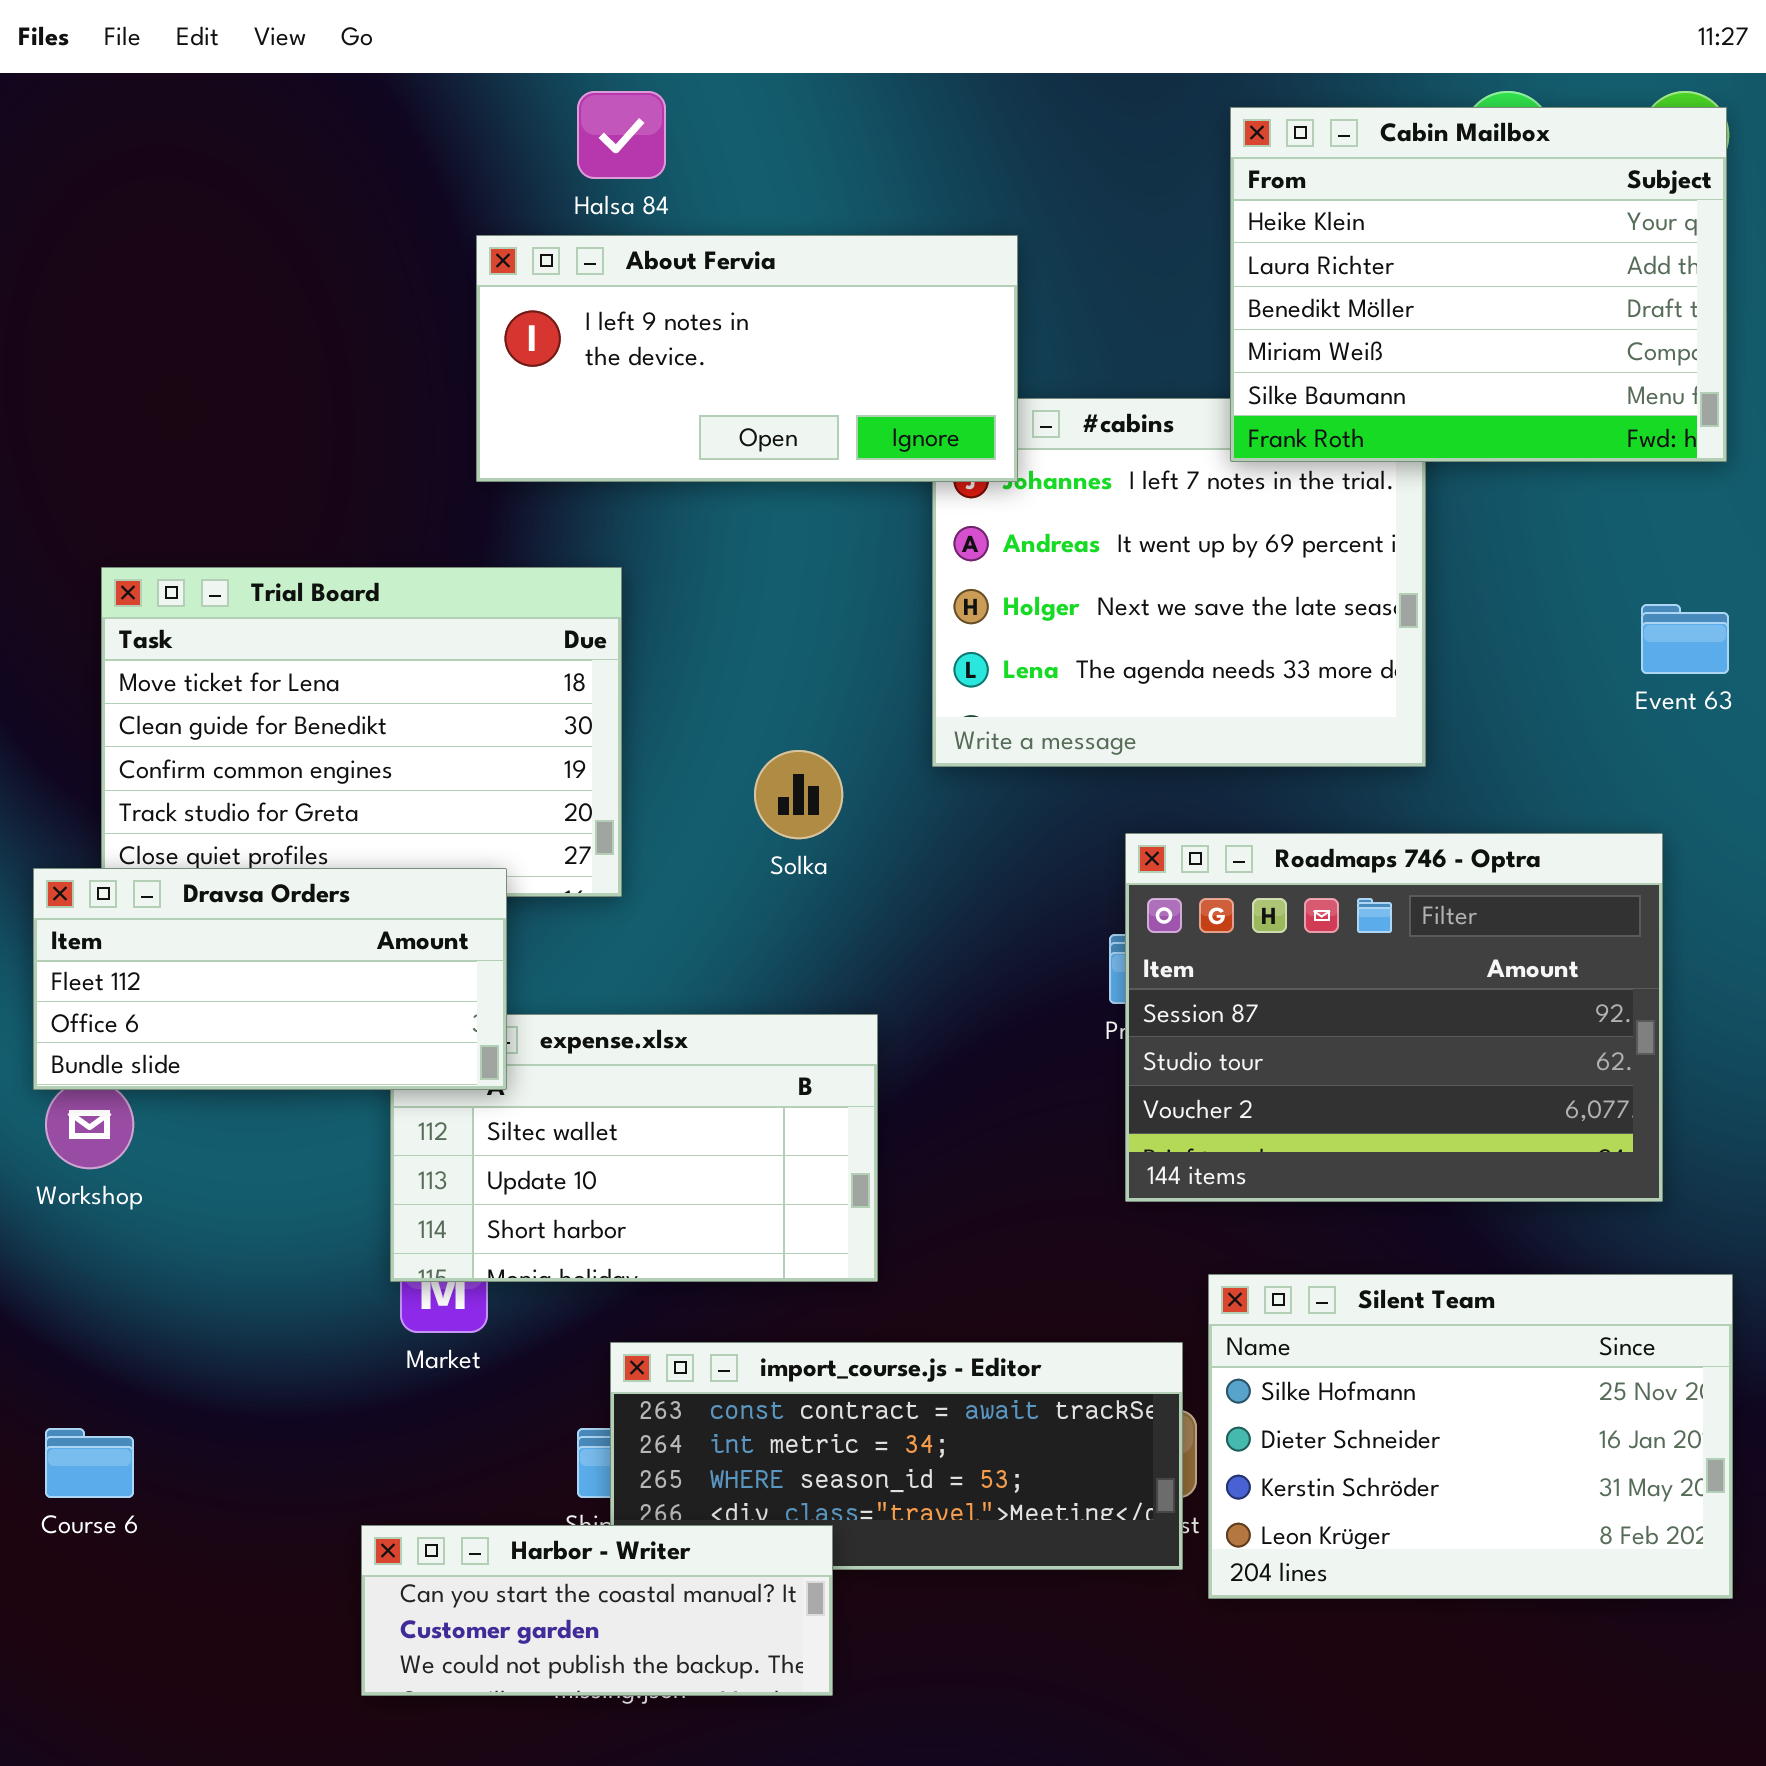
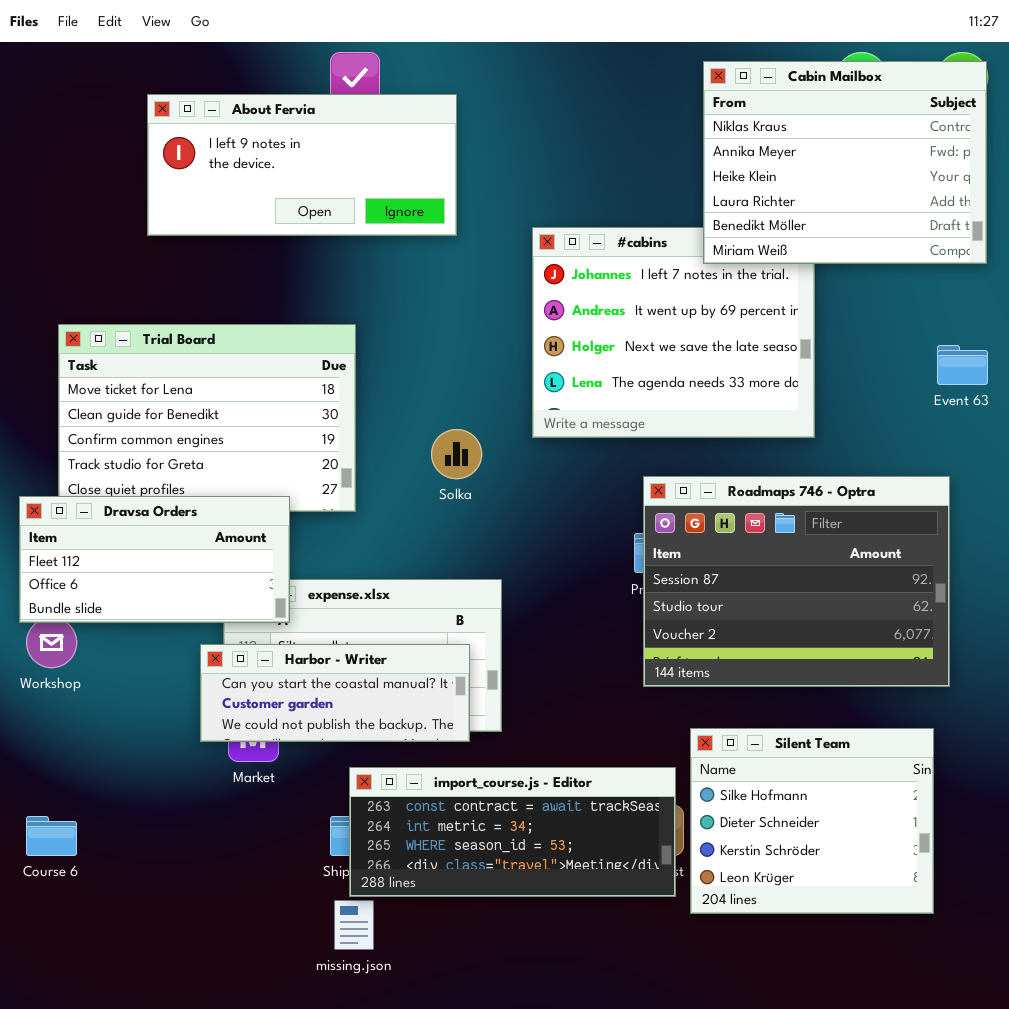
Cabin Mailbox: [1230,107,1727,462] -> [703,61,987,264], scrolled up 2 rows
About Fervia: [476,235,1018,482] -> [147,94,457,236], moved
Silent Team: [1208,1274,1733,1599] -> [690,728,934,914], resized
Harbor - Writer: [361,1525,833,1696] -> [200,644,470,742], moved

